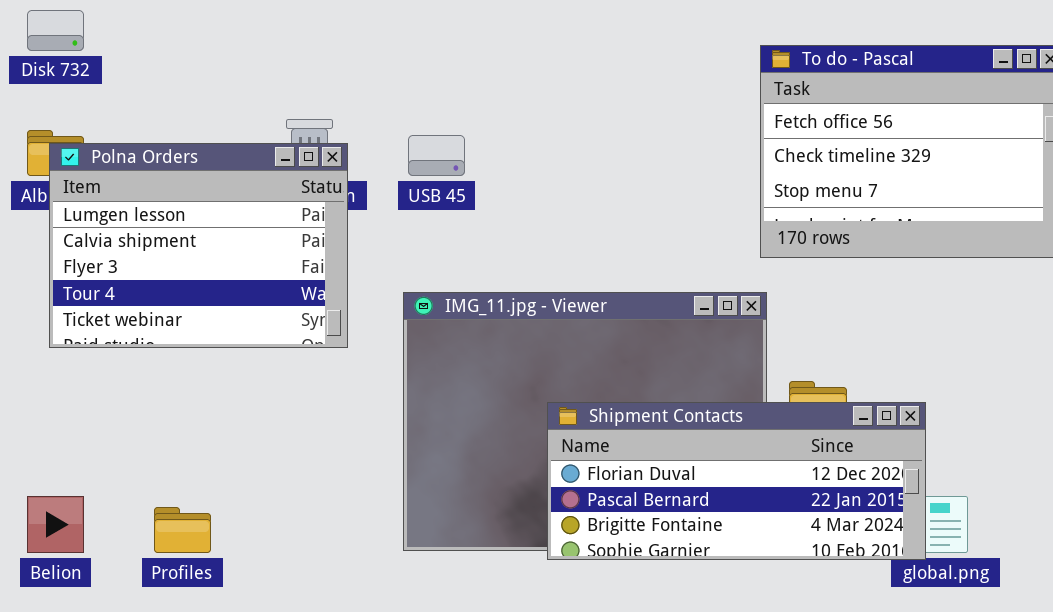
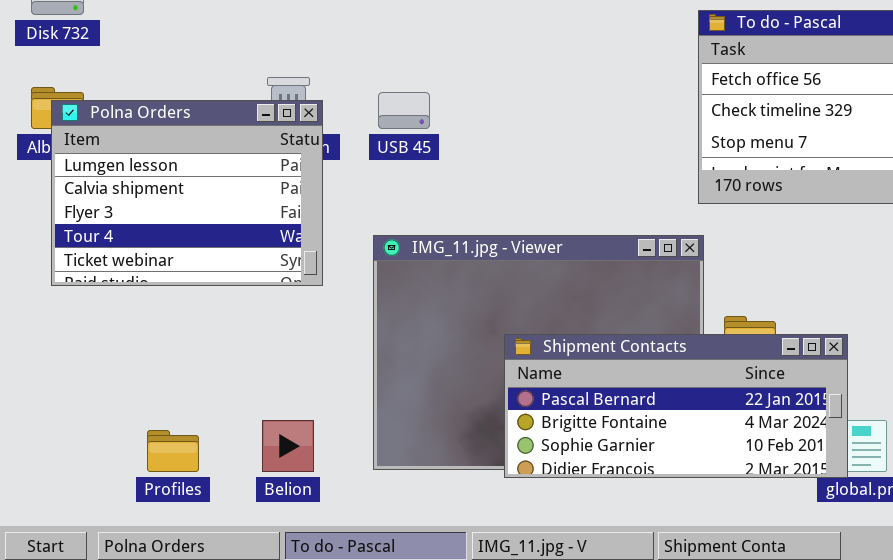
Shipment Contacts: [547,402,926,560] -> [504,334,848,478], scrolled down 1 row
Belion: [27,496,84,553] -> [262,420,314,472], moved

